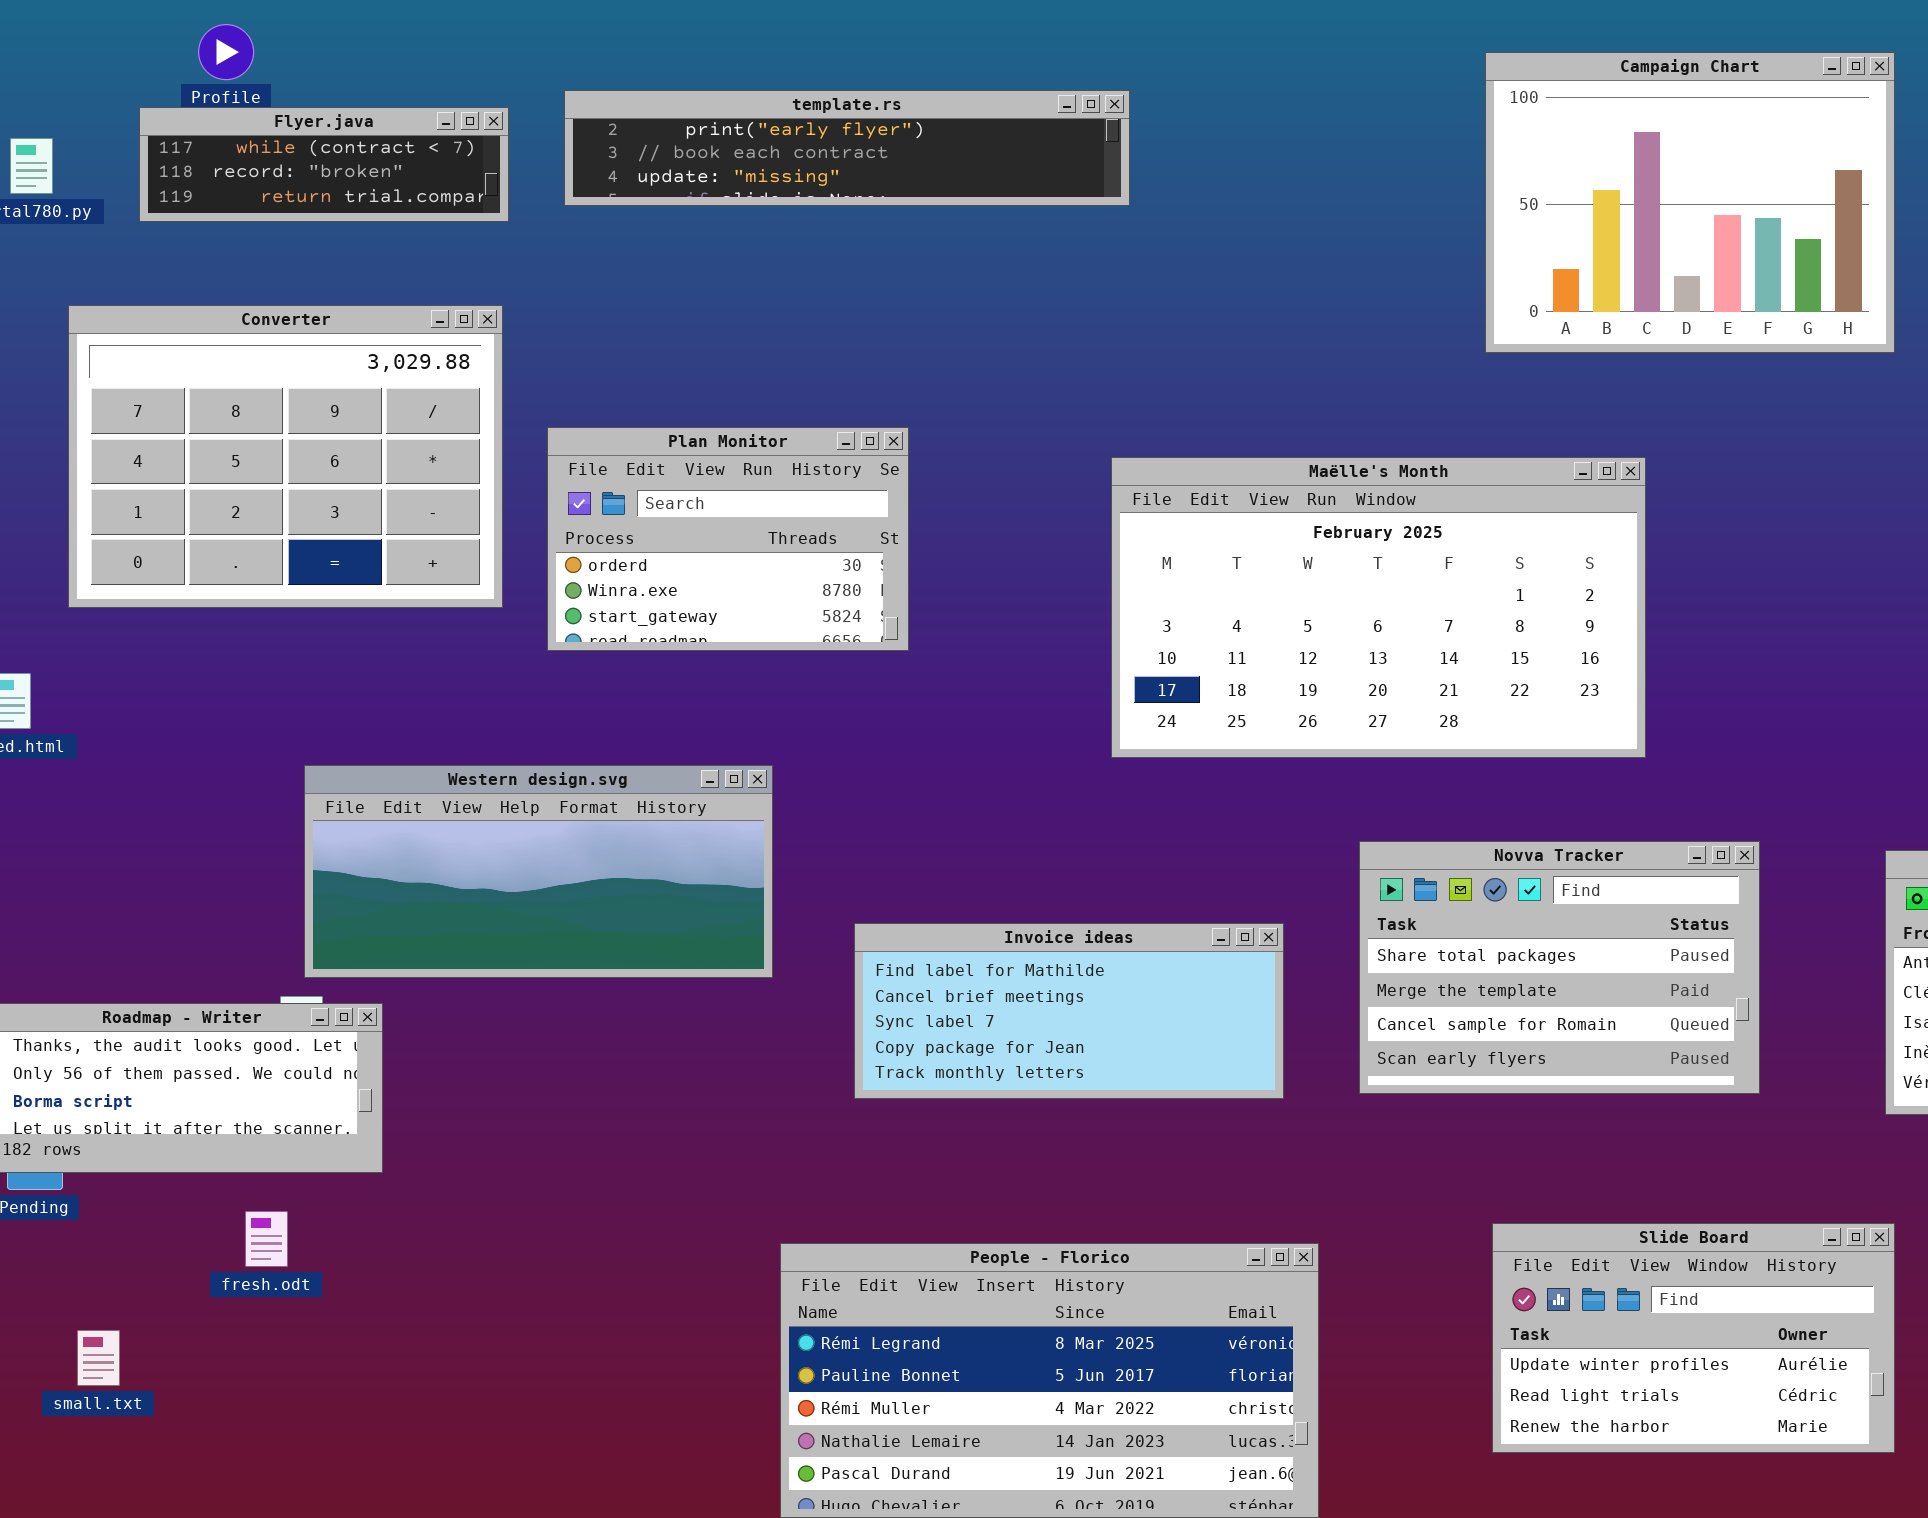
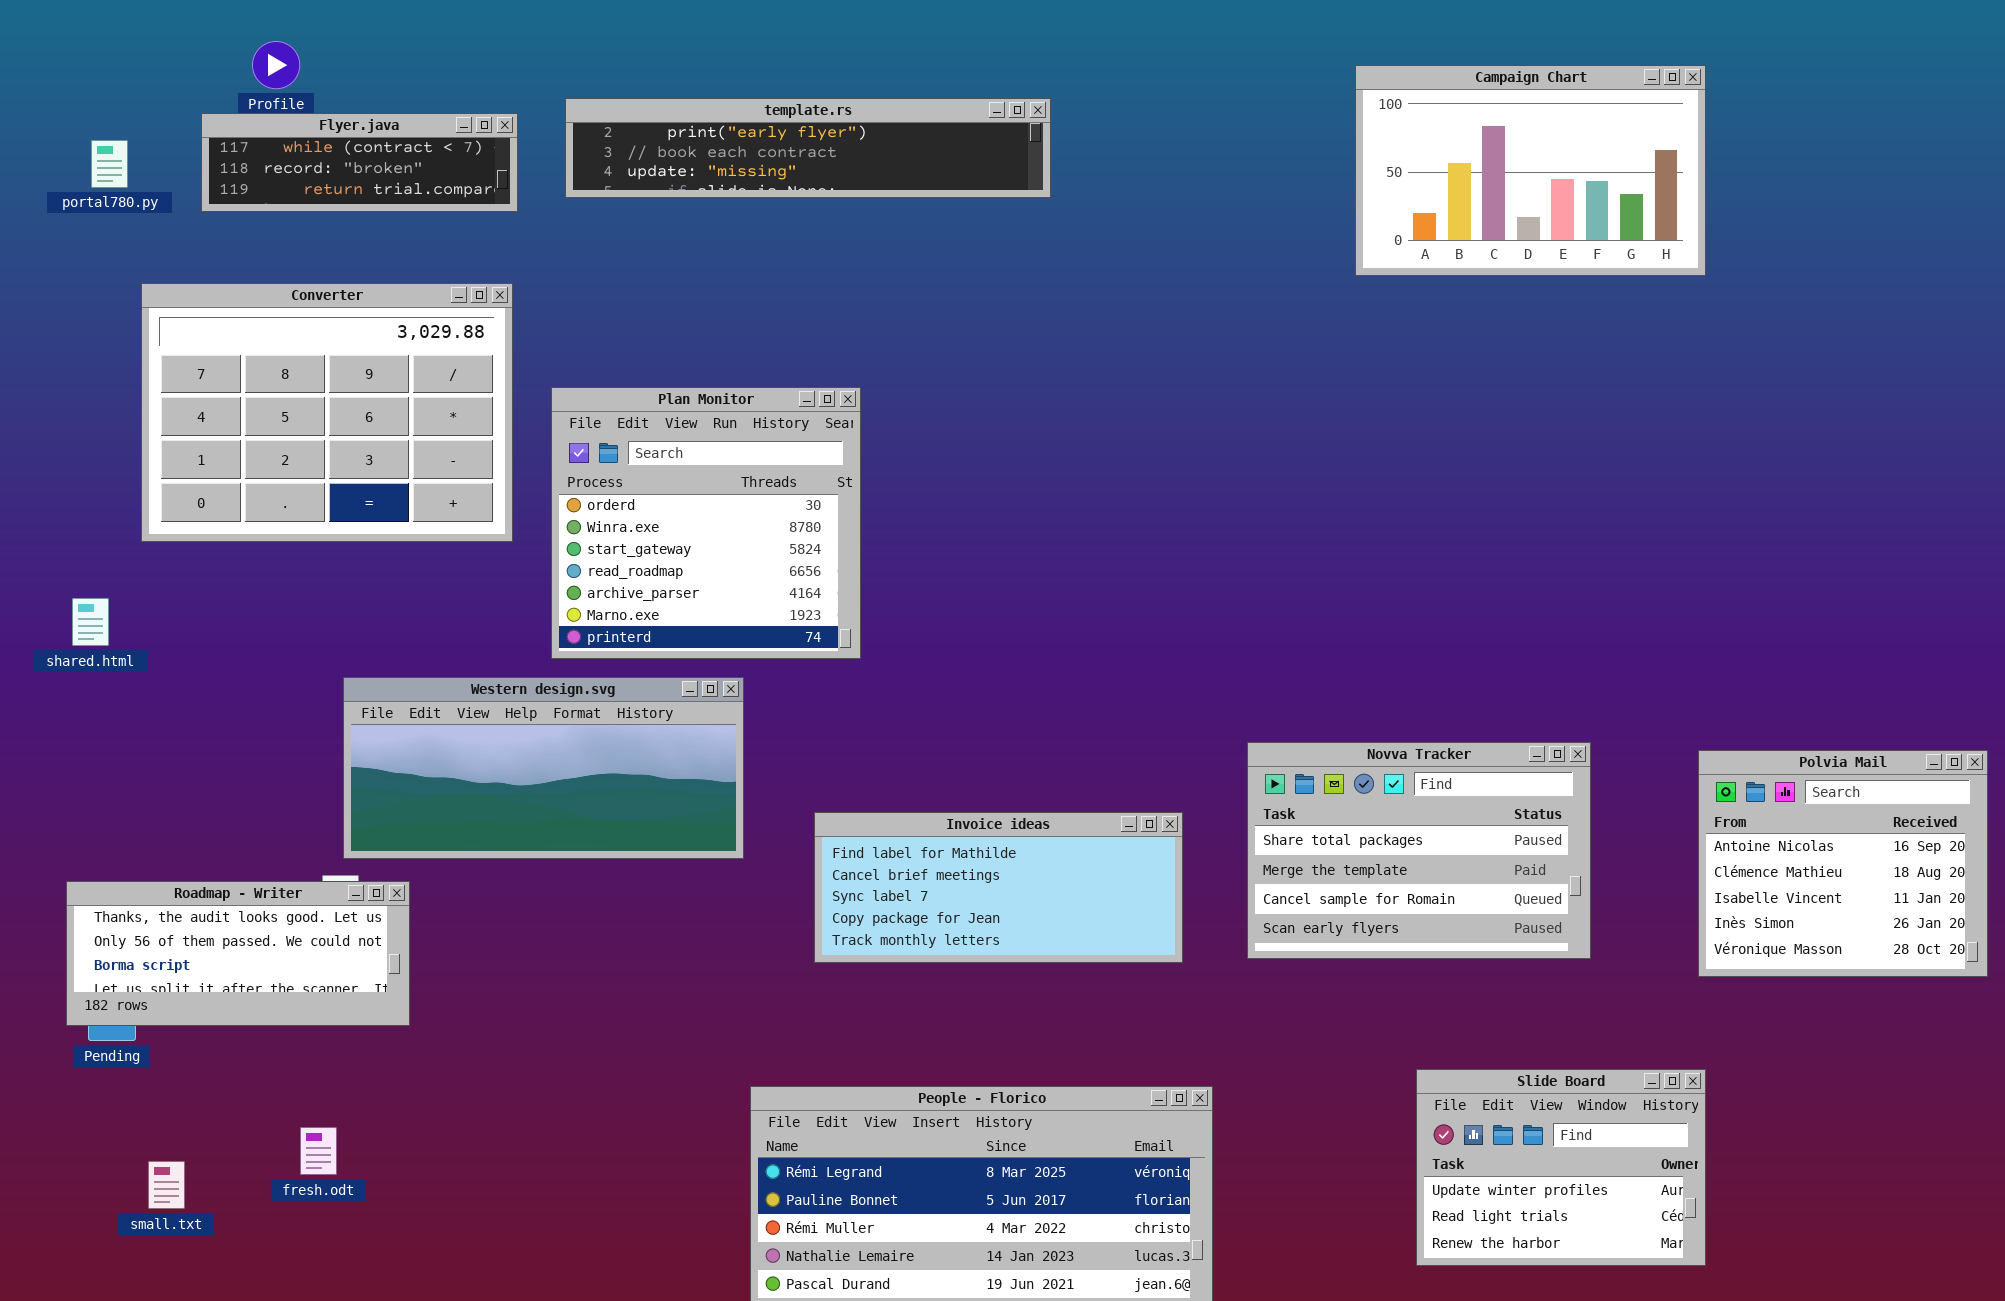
Campaign Chart: [1485,52,1895,353] -> [1355,65,1706,276], resized
Plan Monitor: [547,427,909,651] -> [551,387,861,659], resized
Maëlle's Month: [1111,457,1646,758] -> none, closed
fresh.odt: [245,1211,288,1267] -> [300,1127,337,1175], moved
Slide Board: [1492,1223,1895,1453] -> [1416,1069,1706,1266], resized

